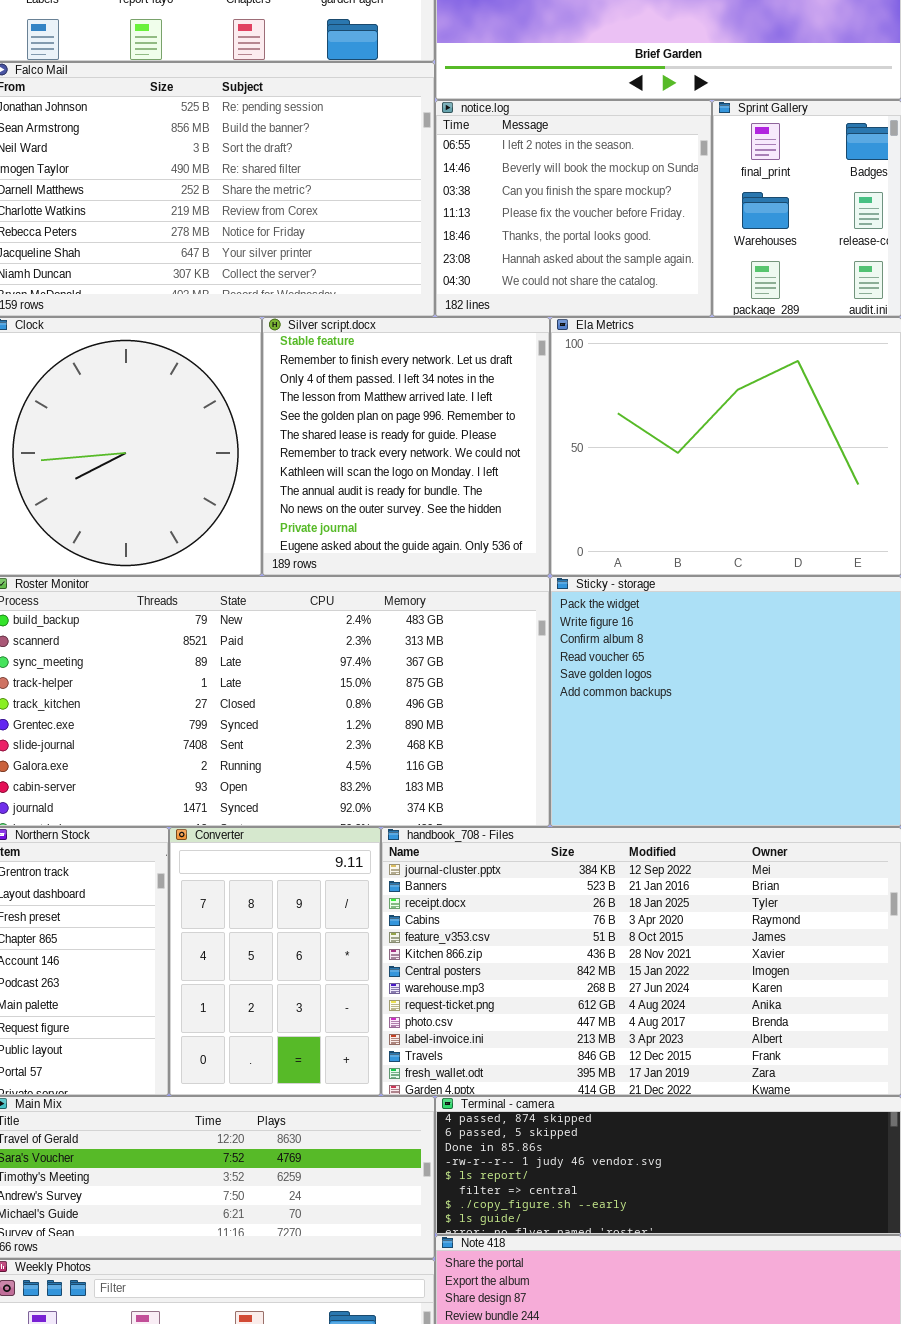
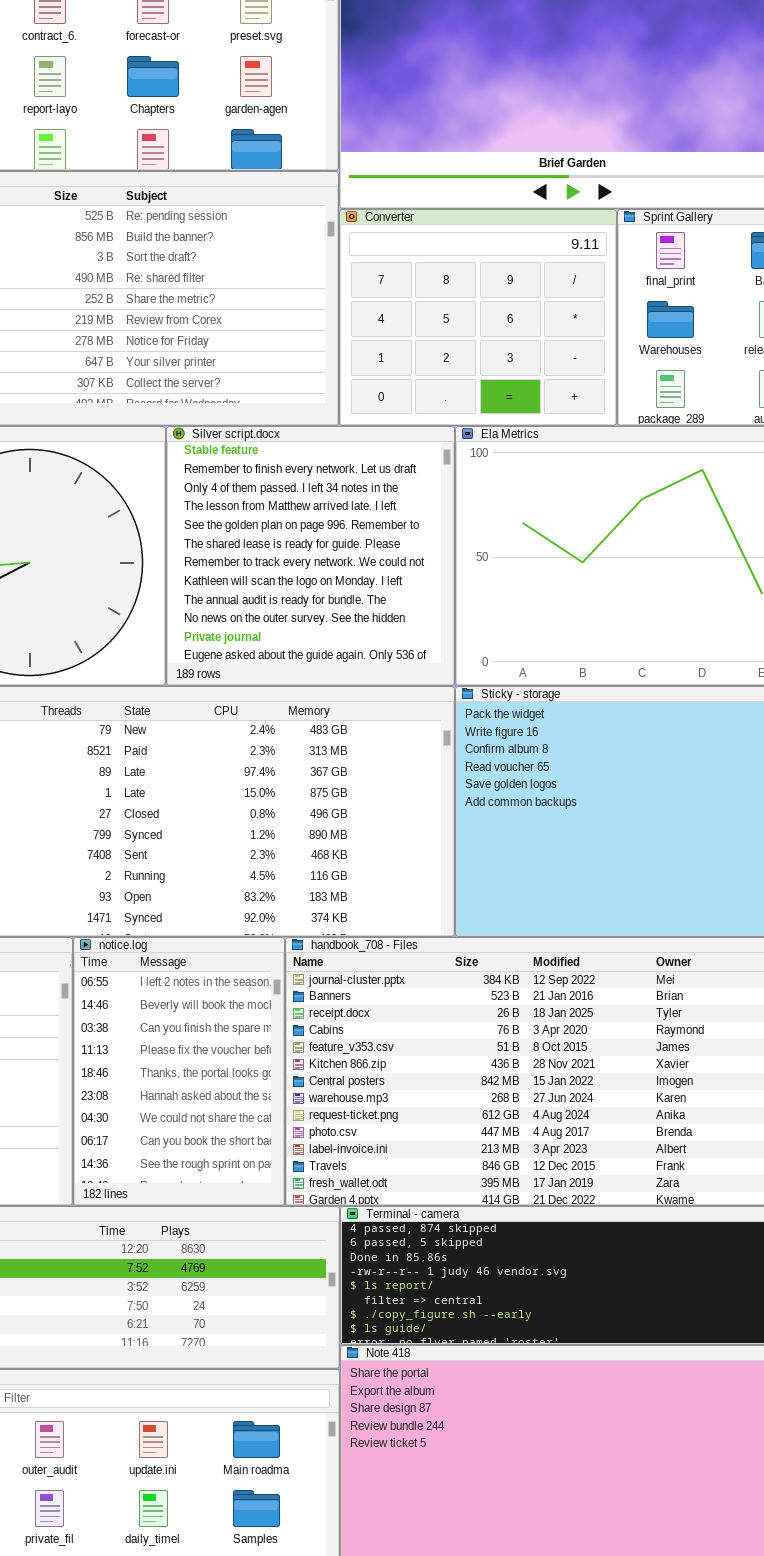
notice.log: [435,100,712,317] -> [73,937,285,1206], moved, resized
Converter: [169,827,381,1096] -> [339,209,617,426], moved, resized

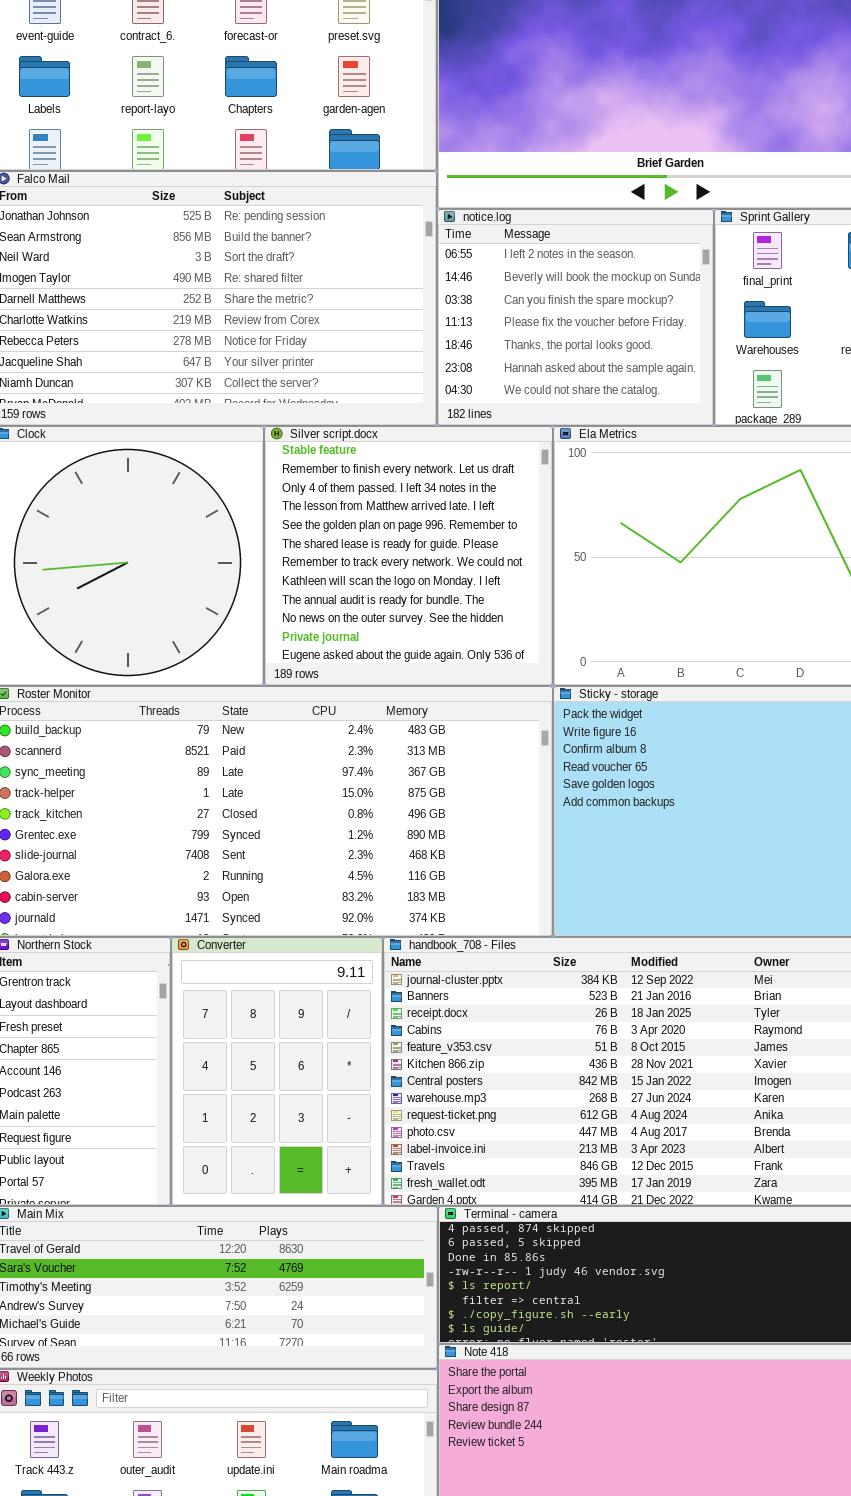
Converter: [339,209,617,426] -> [171,937,383,1206], moved, resized
notice.log: [73,937,285,1206] -> [437,209,714,426], moved, resized

